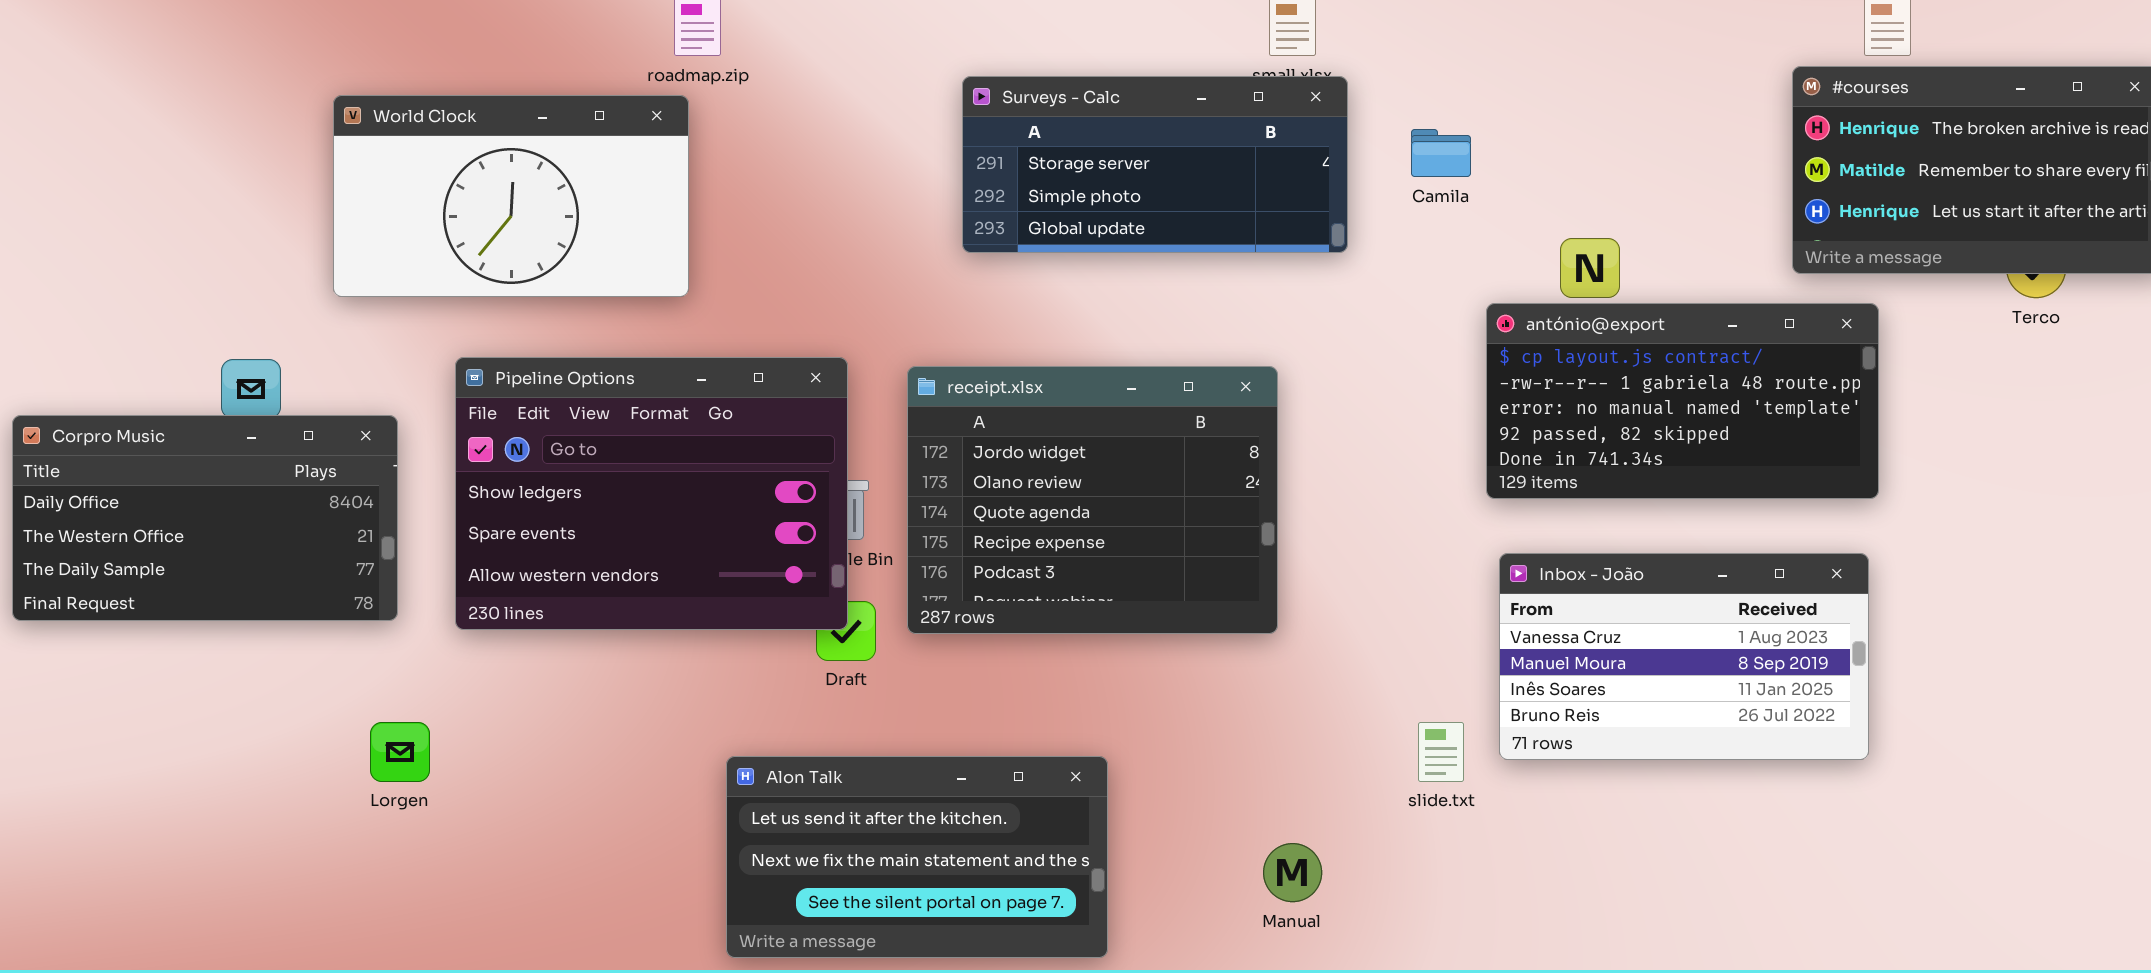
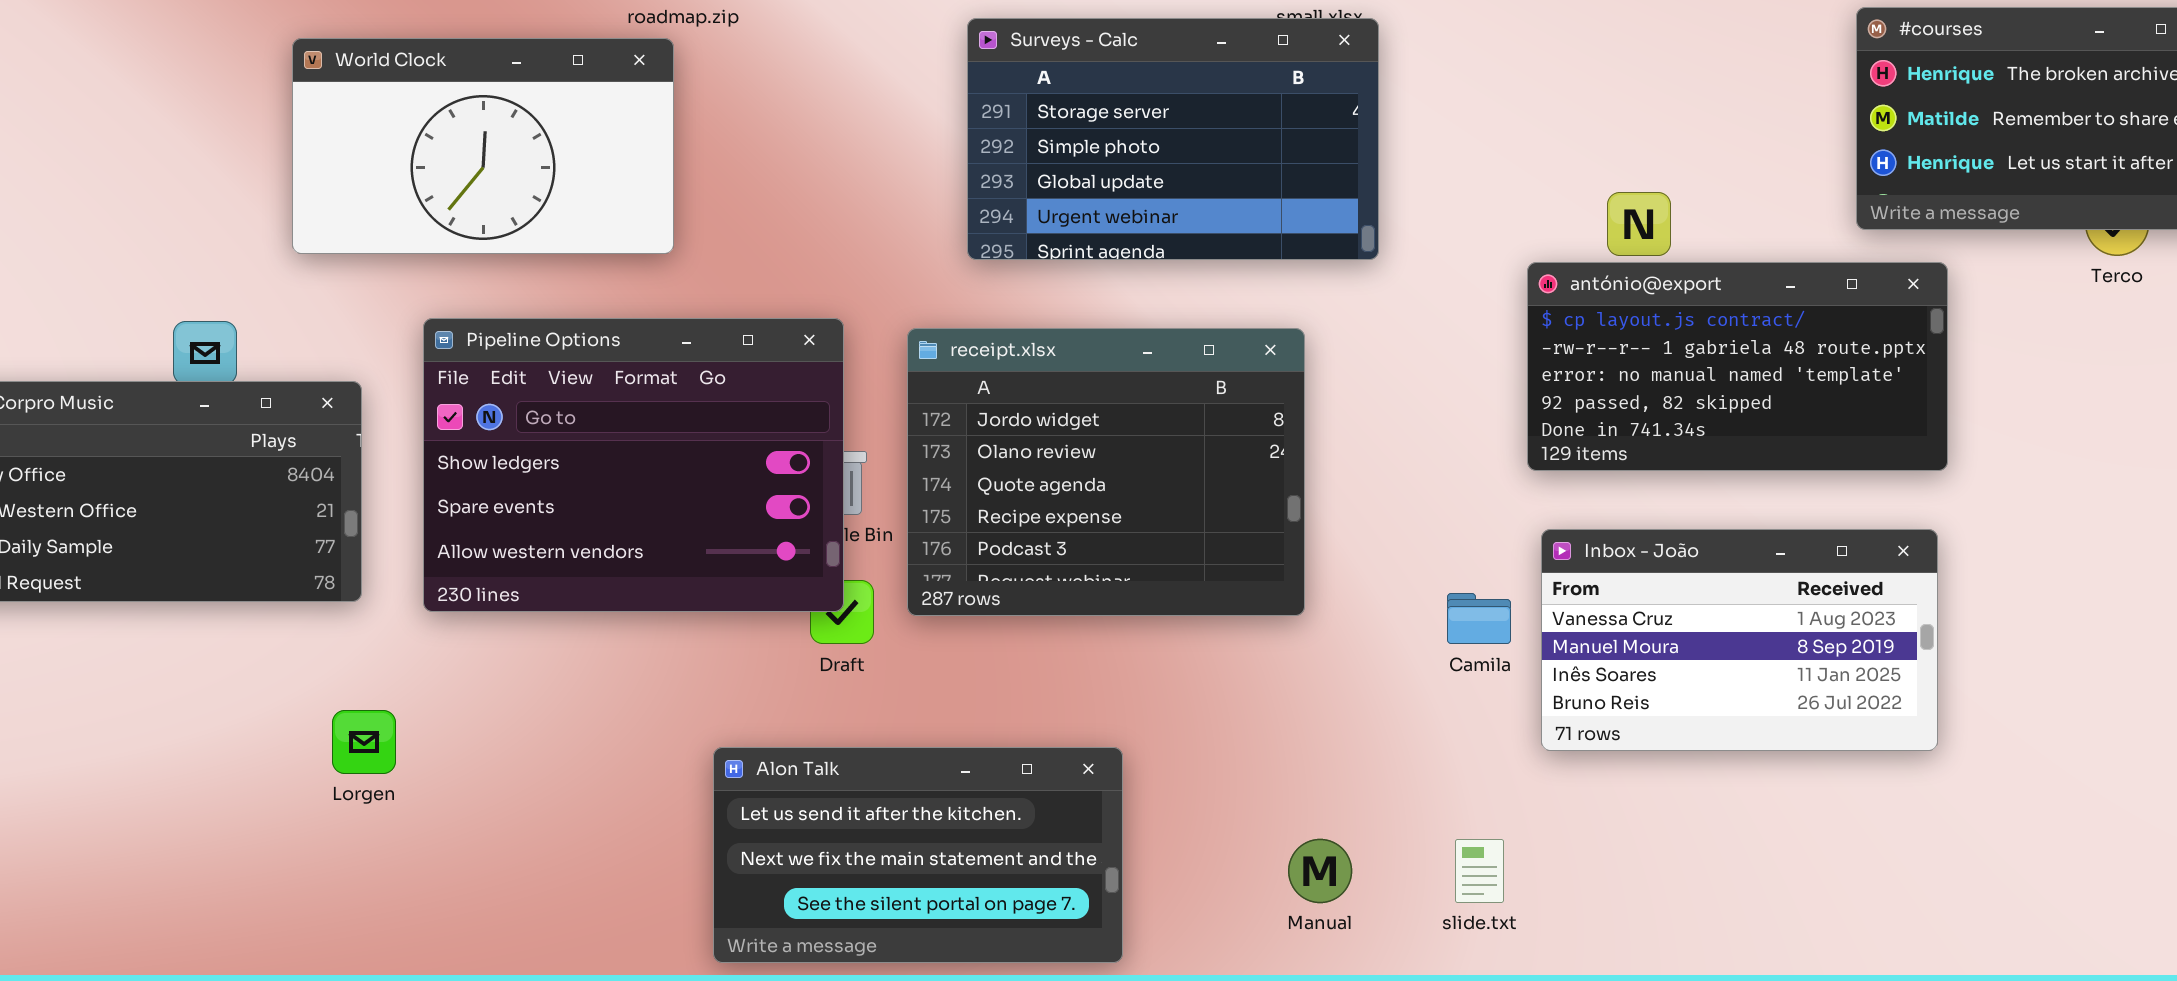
Surveys - Calc: [962,76,1348,253] -> [967,18,1379,260], resized
Camila: [1411,129,1471,177] -> [1447,593,1511,644], moved
slide.txt: [1418,722,1464,782] -> [1455,839,1504,903], moved

